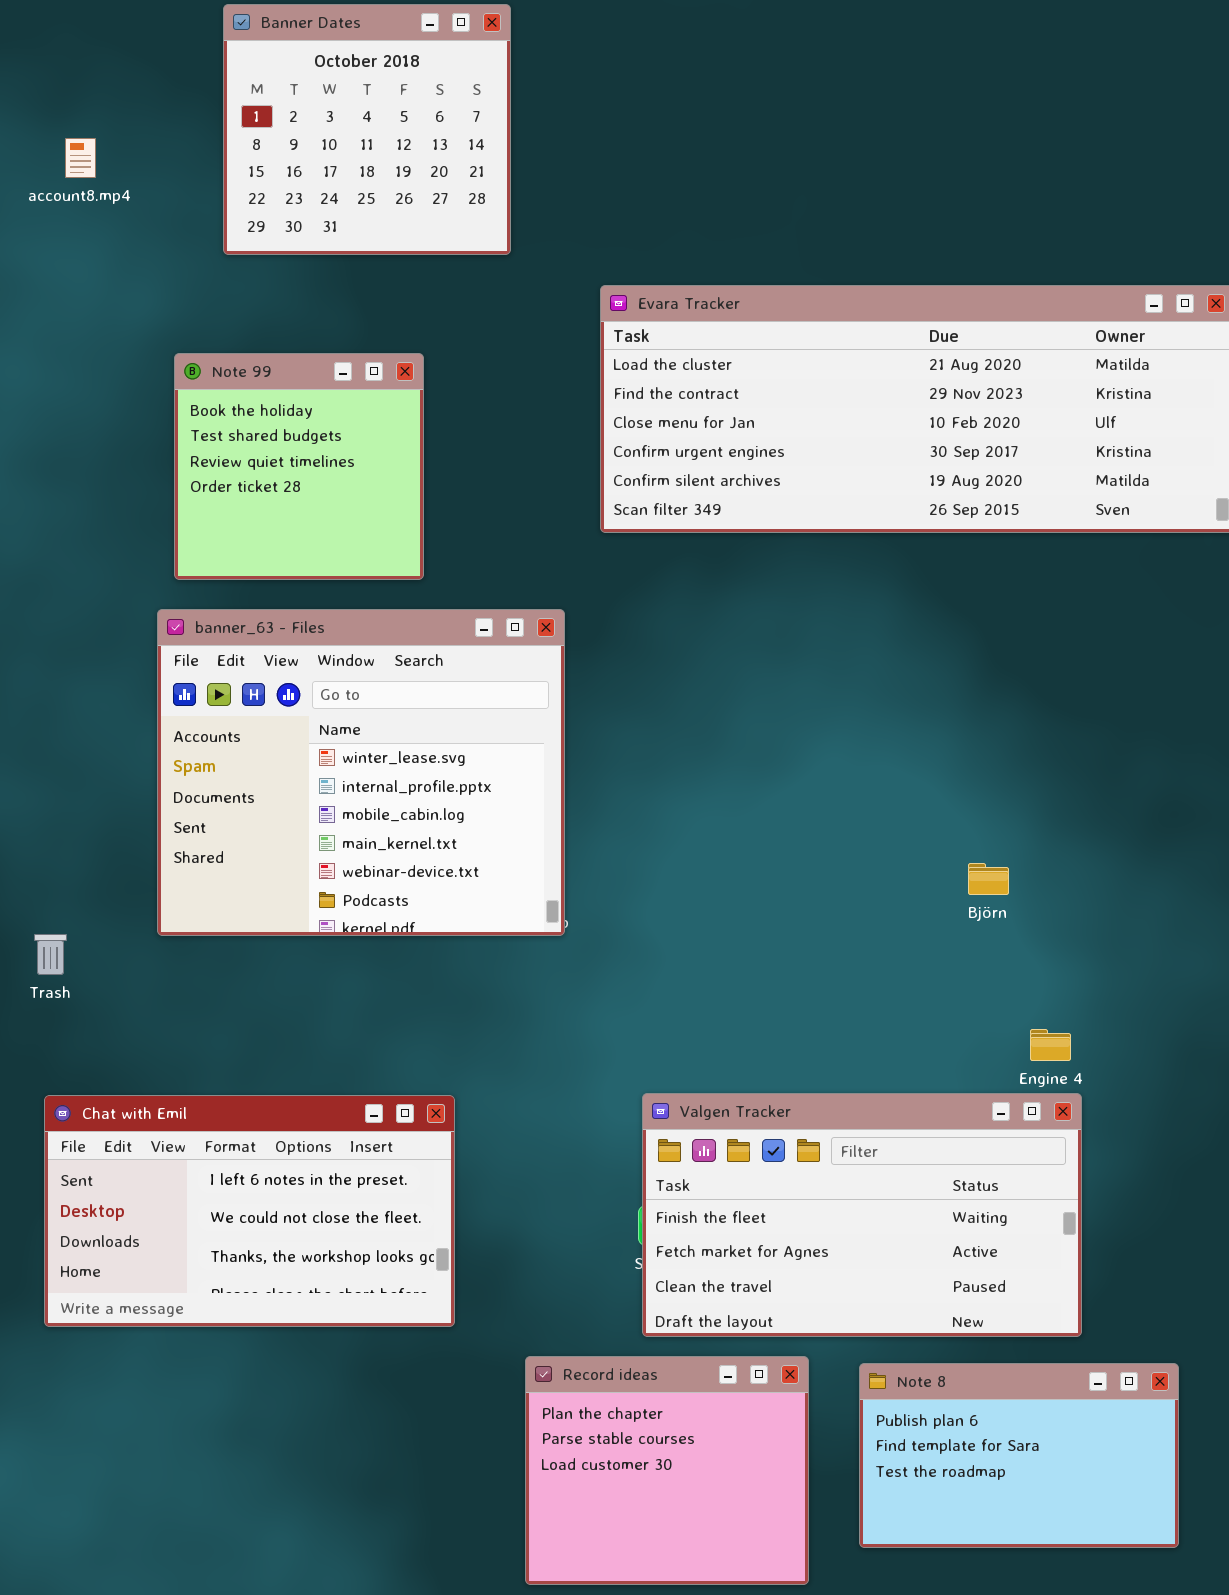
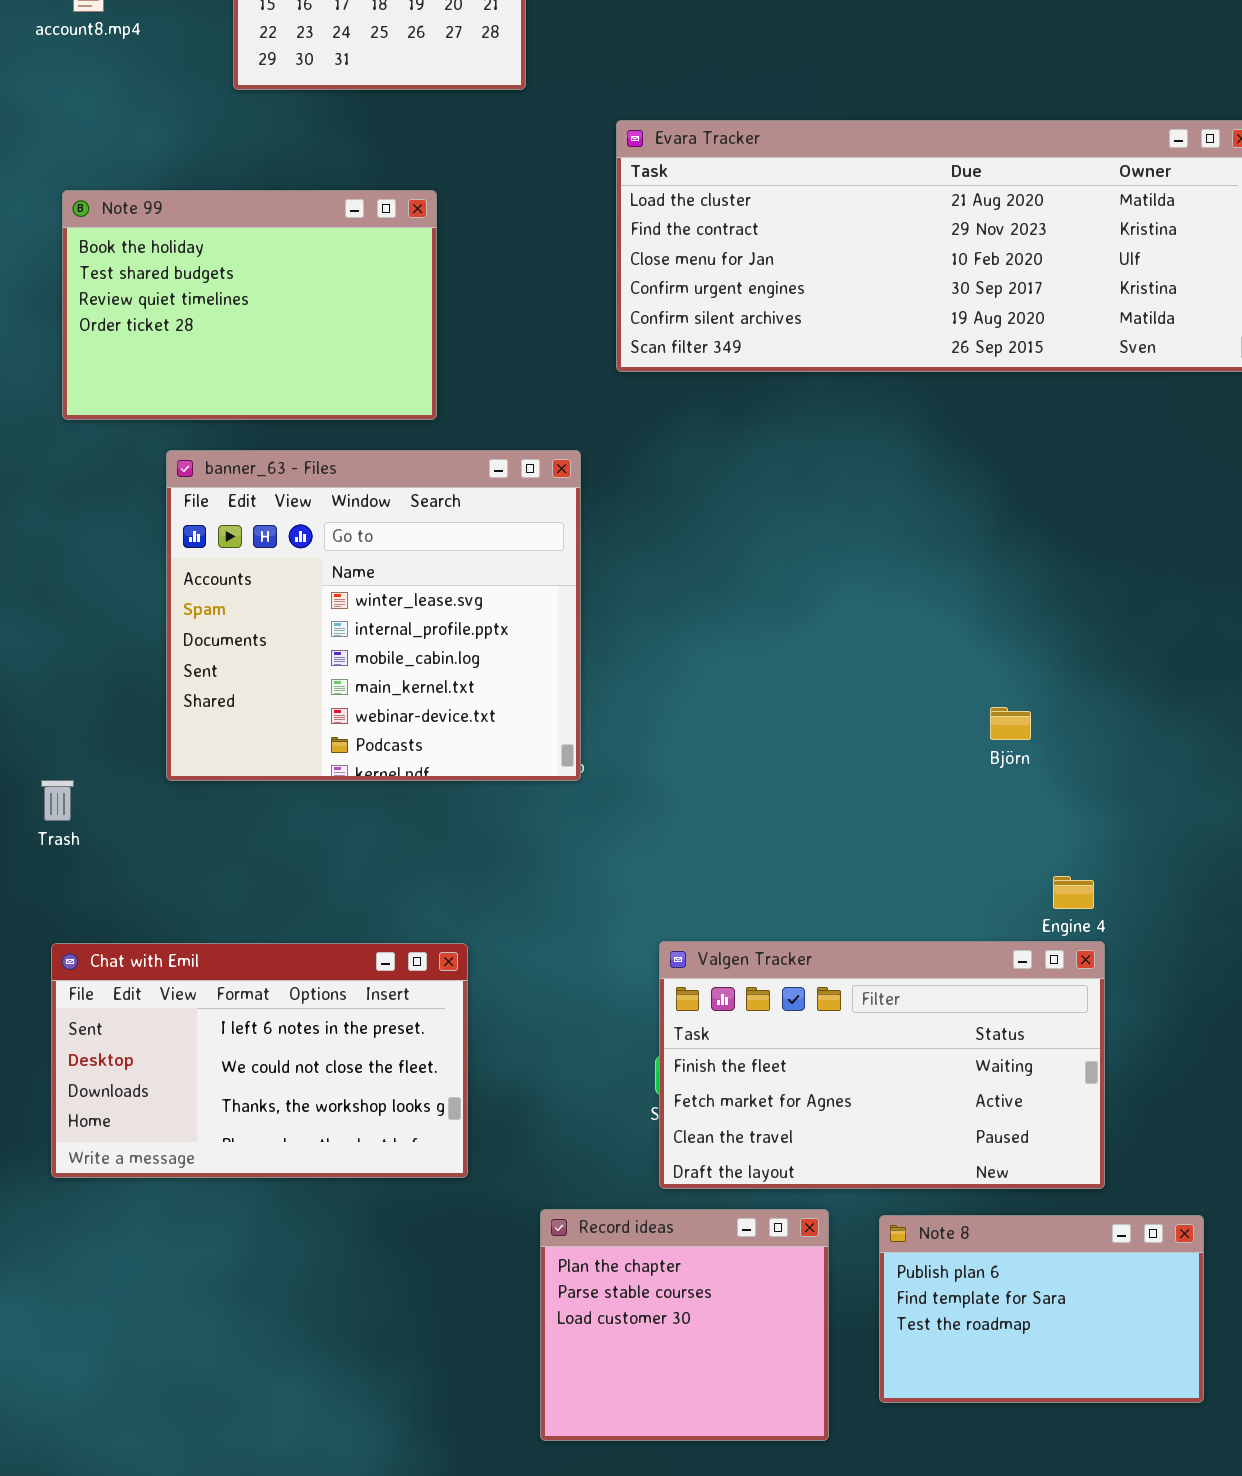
Note 99: [174,353,424,580] -> [62,190,437,420], resized

